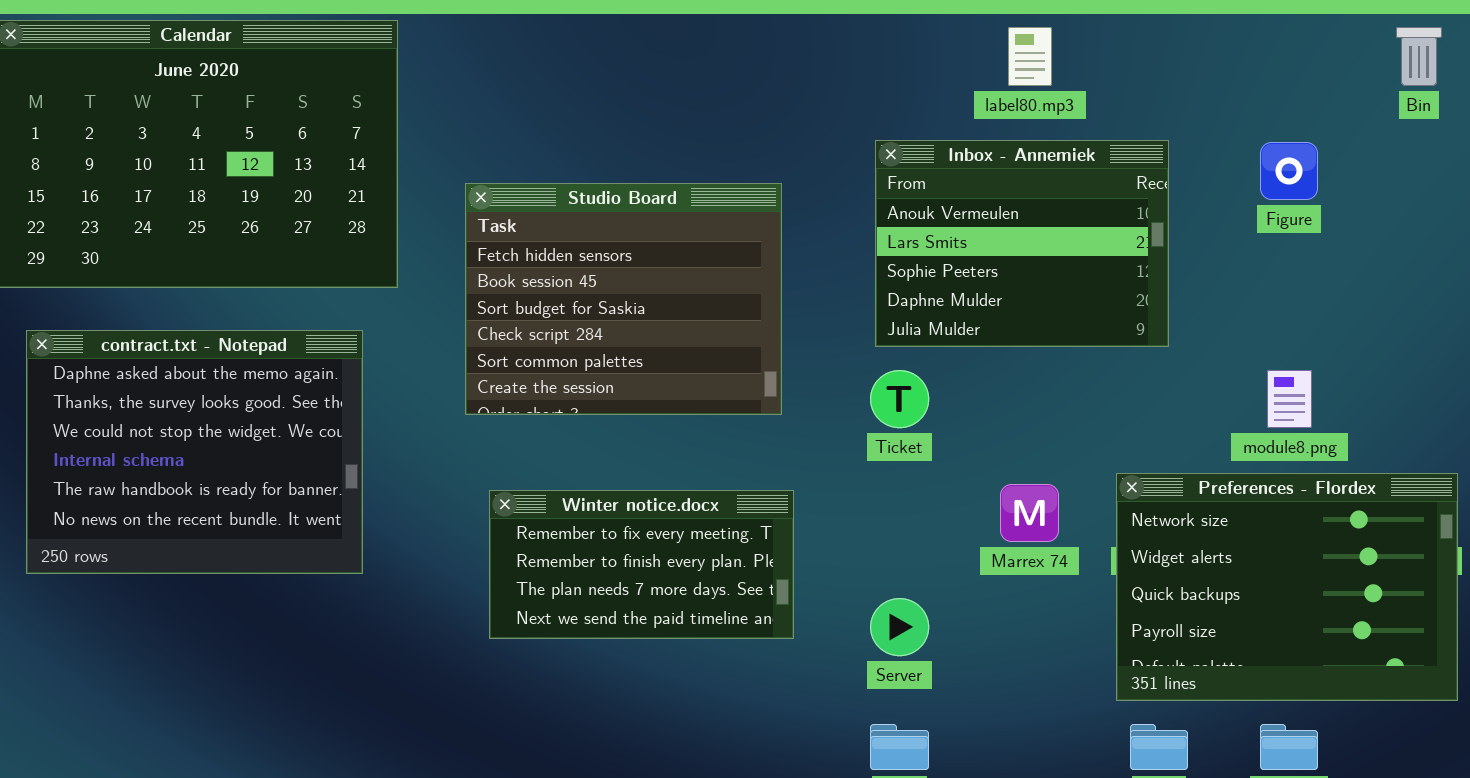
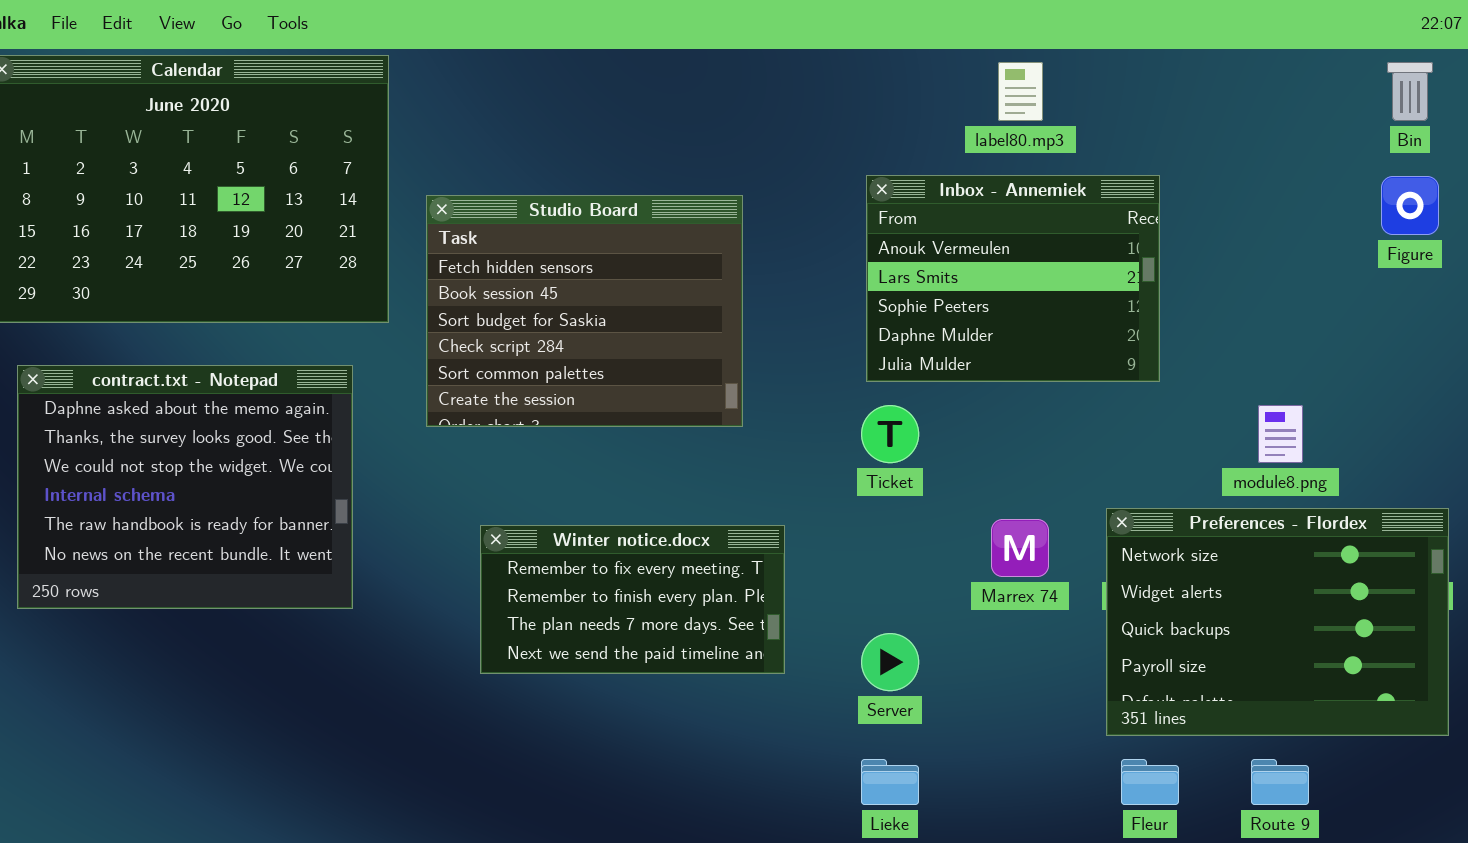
Figure: [1260,142,1318,200] -> [1381,176,1439,235], moved
Studio Board: [465,183,782,415] -> [426,195,743,427], moved

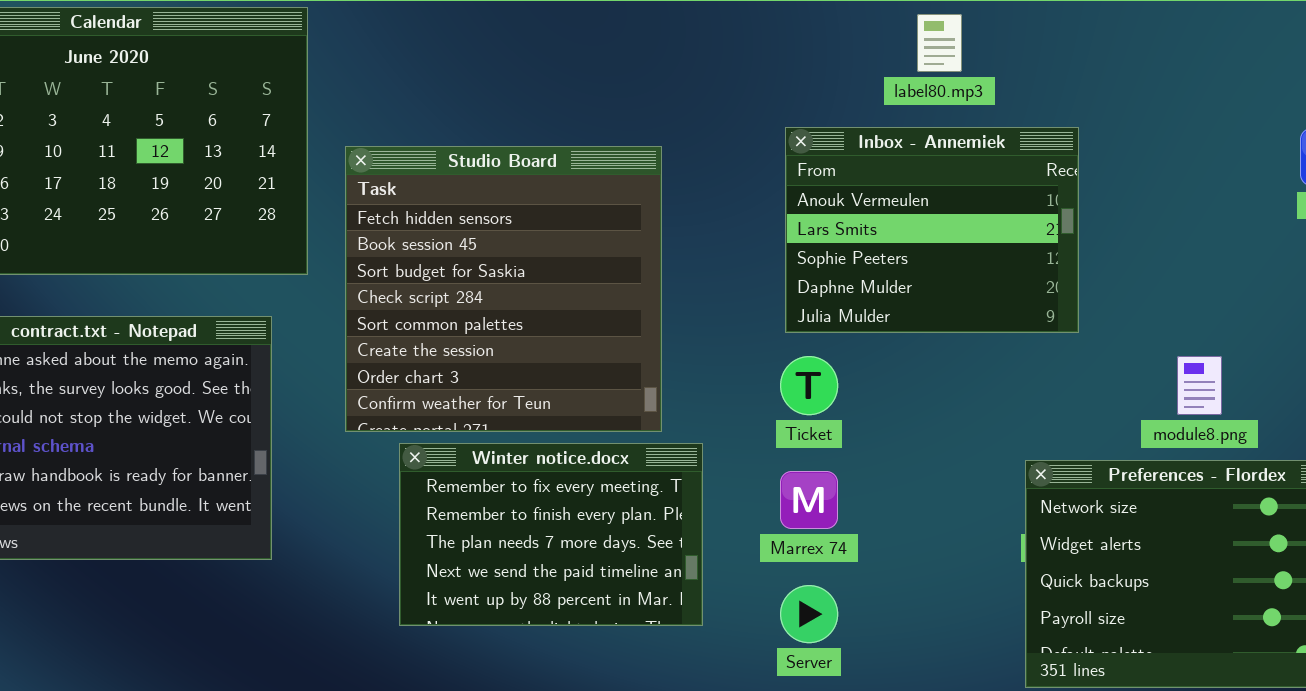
Studio Board: [426,195,743,427] -> [345,146,662,432], resized
Marrex 74: [991,519,1049,577] -> [780,471,838,529], moved
Winter notice.docx: [480,525,785,674] -> [399,443,703,626], resized

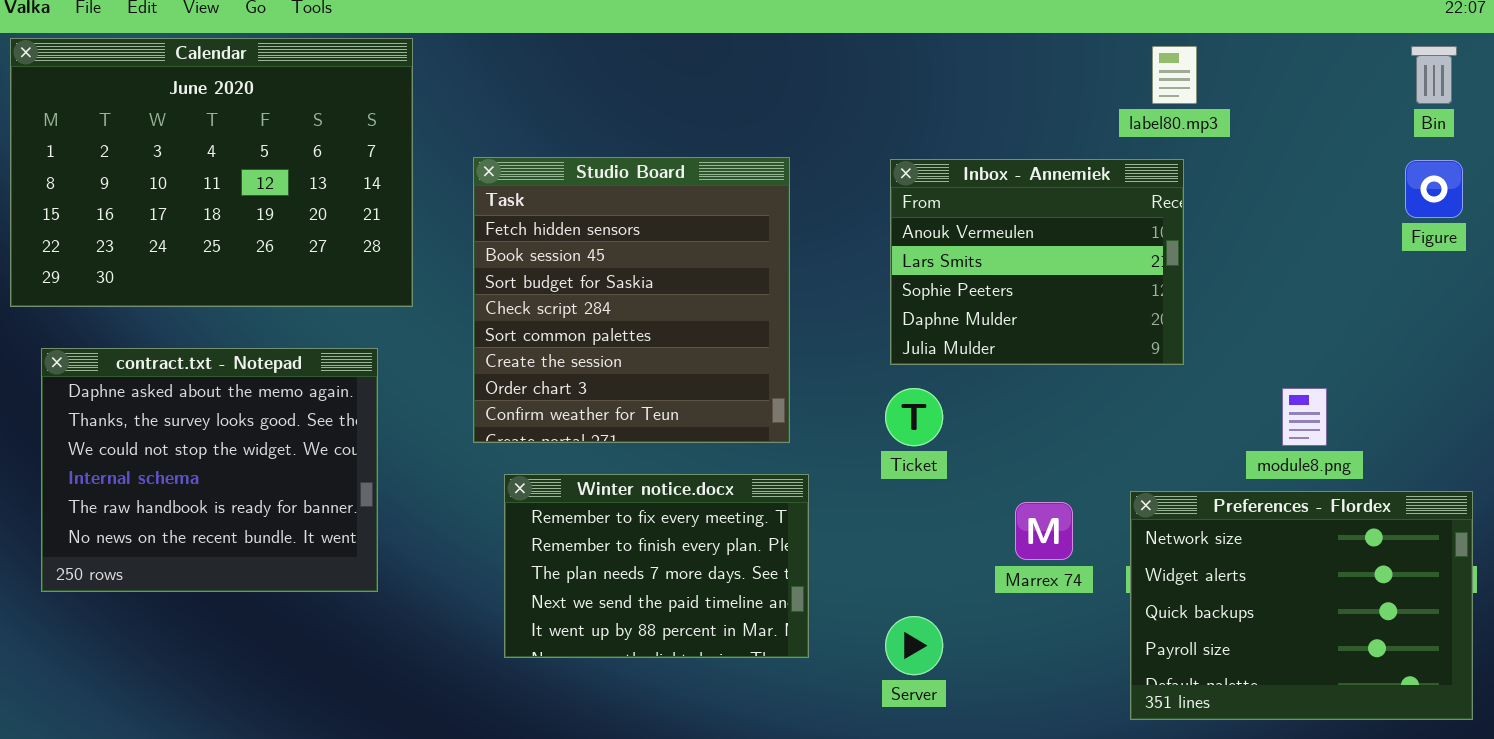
label80.mp3: [917,14,962,72] -> [1152,46,1197,104], moved
Studio Board: [345,146,662,432] -> [473,157,790,443], moved
Marrex 74: [780,471,838,529] -> [1015,502,1073,560], moved

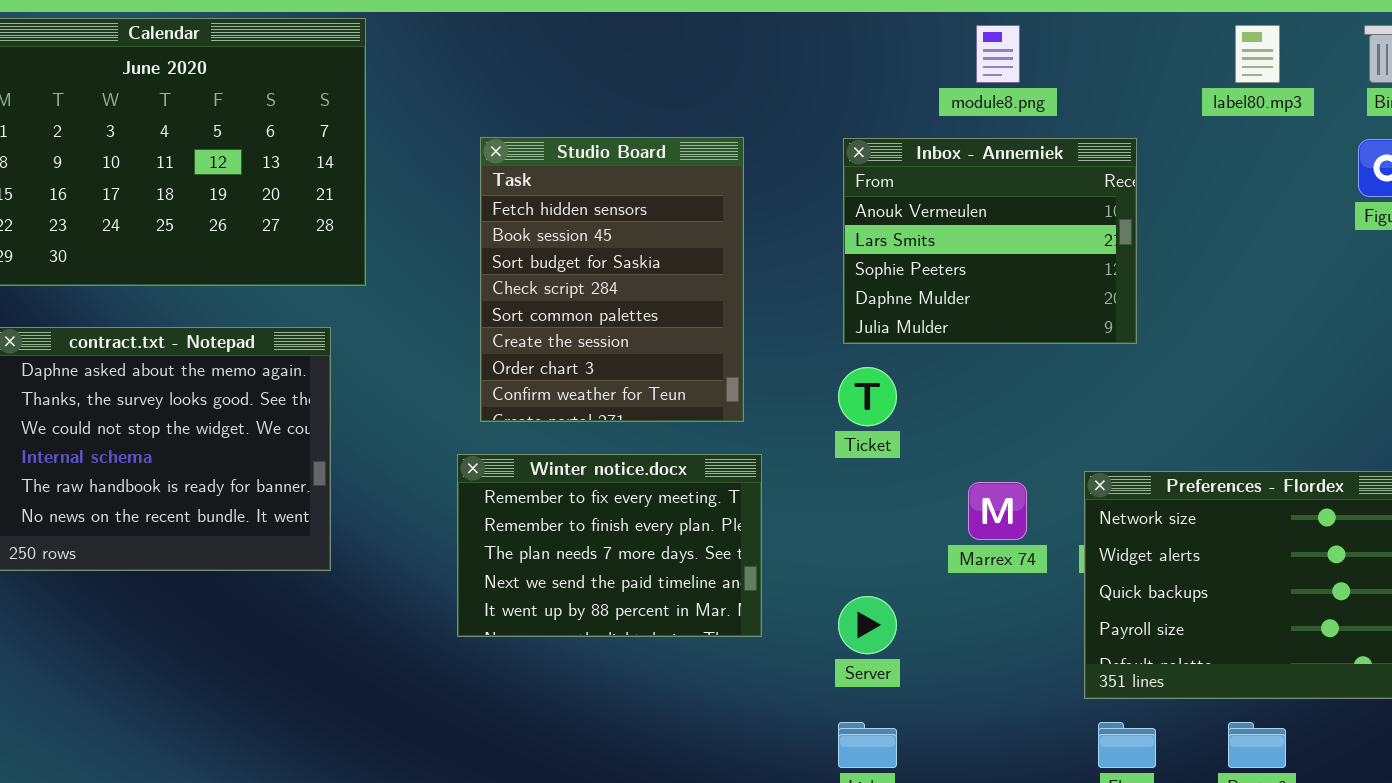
label80.mp3: [1152,46,1197,104] -> [1235,25,1280,83], moved
Studio Board: [473,157,790,443] -> [480,137,744,422], resized
module8.png: [1282,388,1327,446] -> [976,25,1020,83], moved

